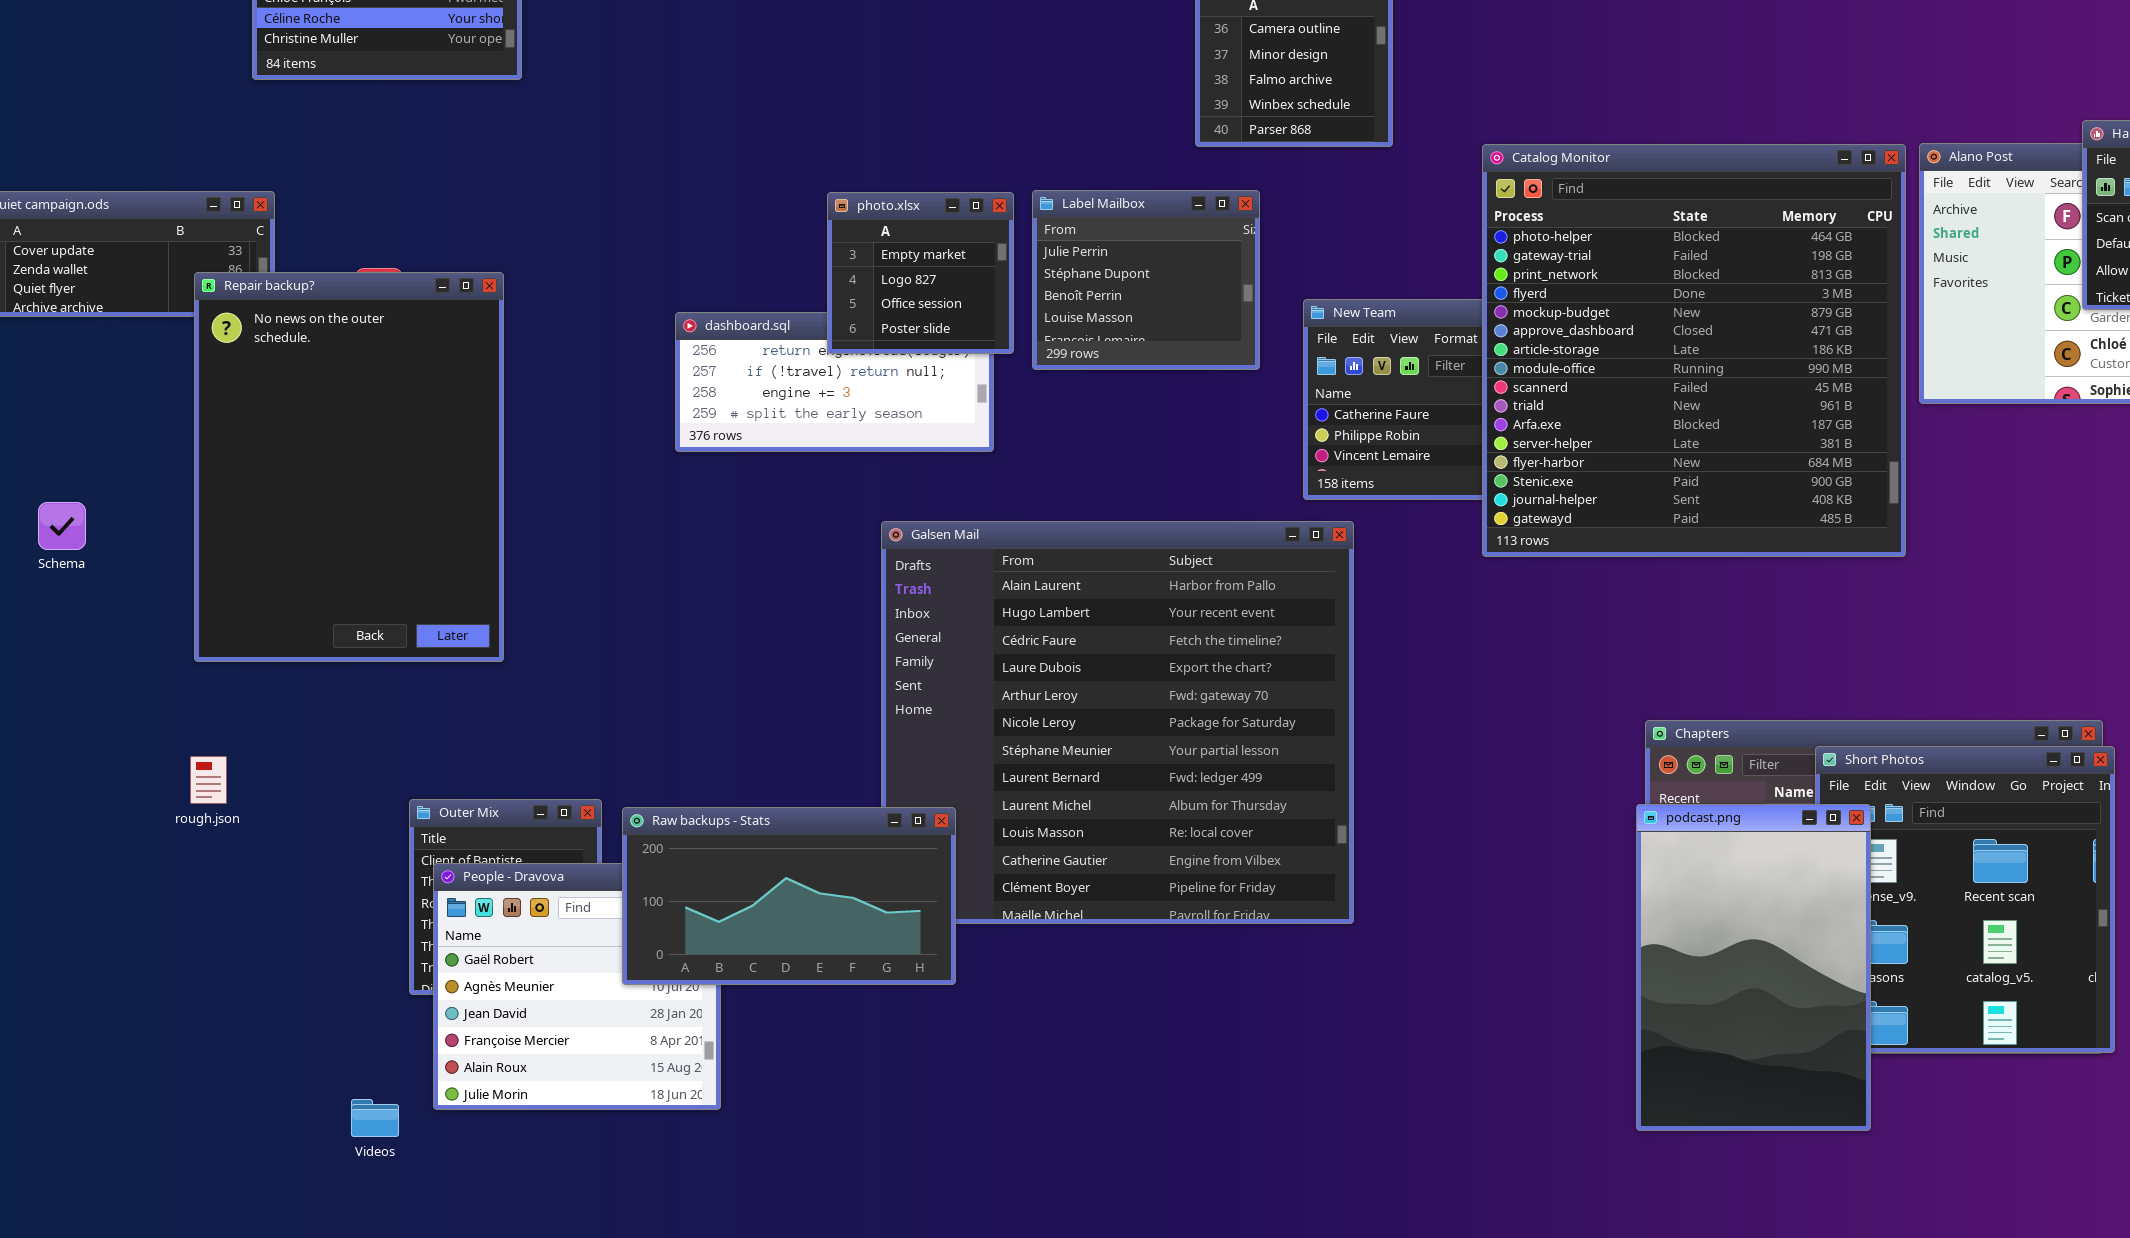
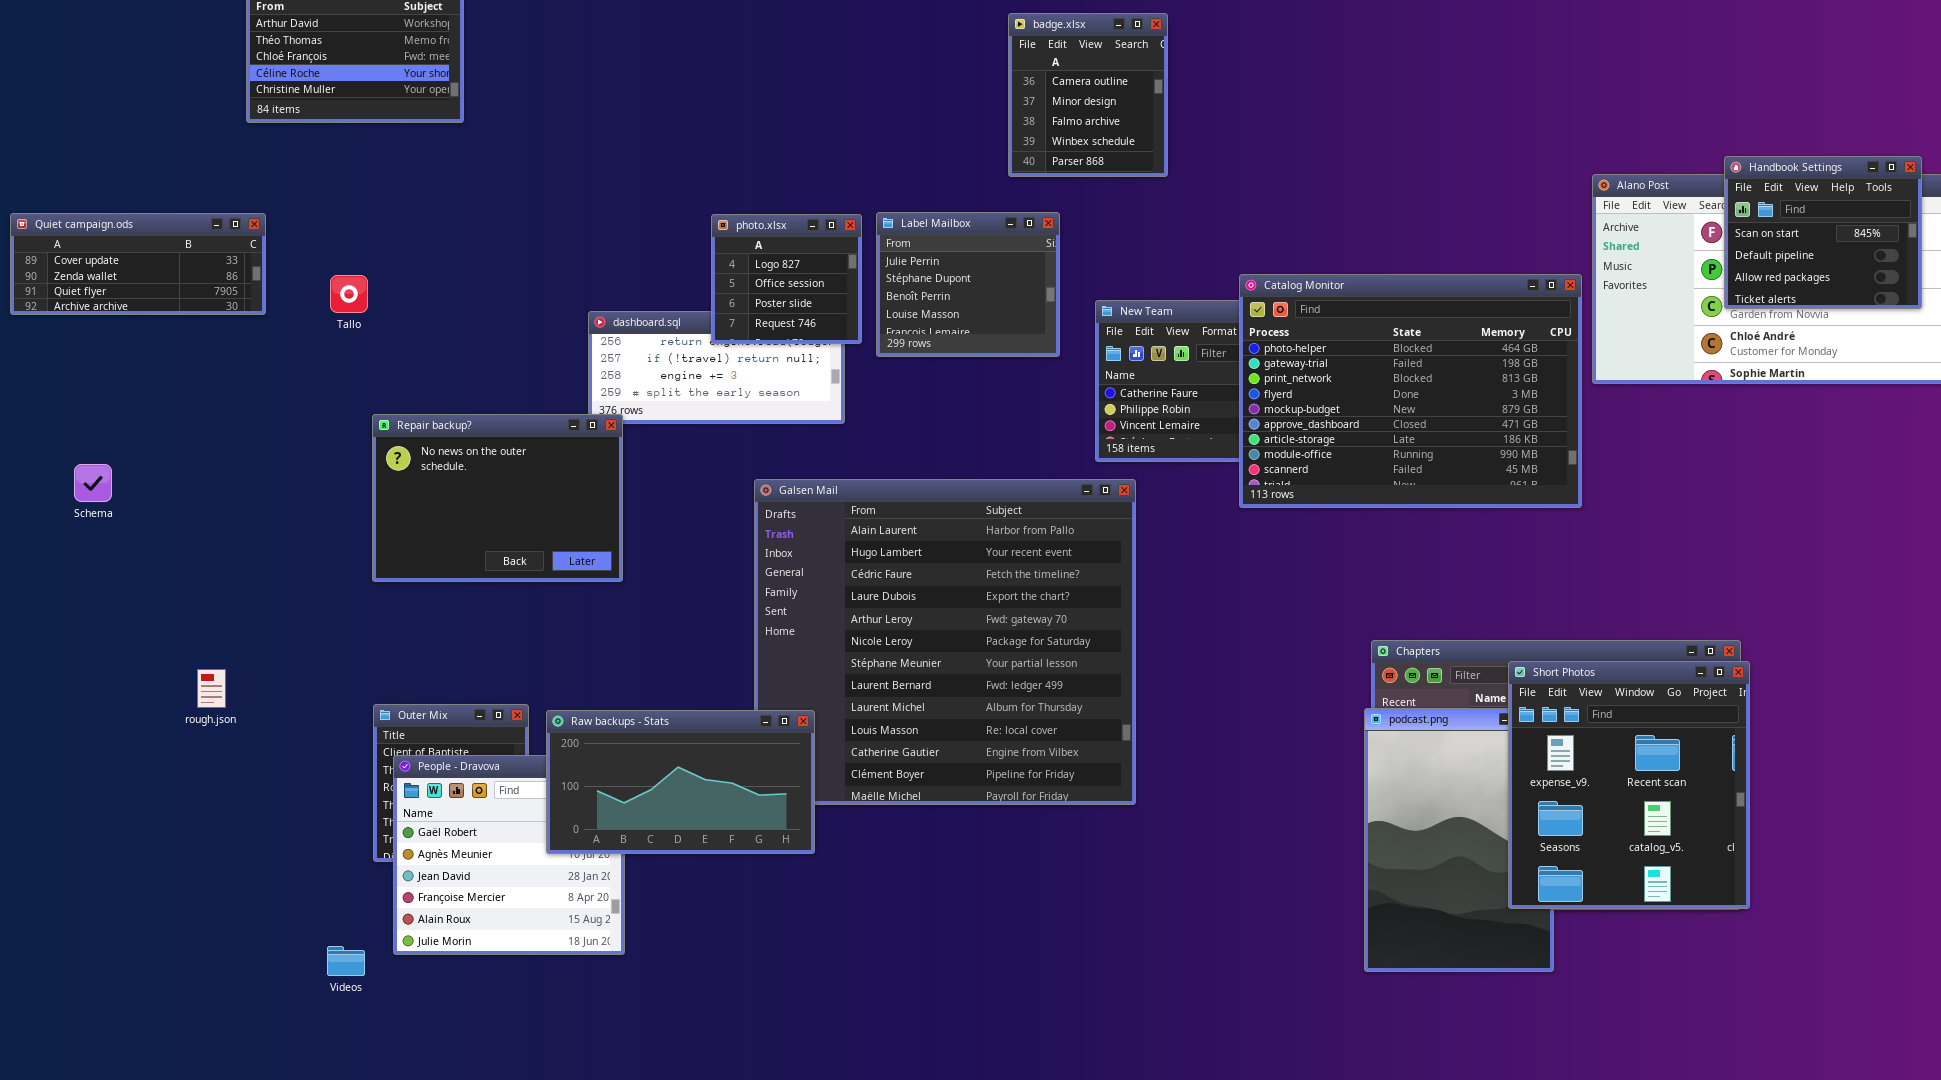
Catalog Monitor: [1482,144,1906,557] -> [1239,274,1582,508], resized
photo.xlsx: [827,192,1014,354] -> [711,214,862,344], scrolled down 1 row
Repair backup?: [194,272,504,662] -> [372,414,623,582], moved, resized
Short Photos: [1815,746,2115,1053] -> [1508,661,1750,909], raised

